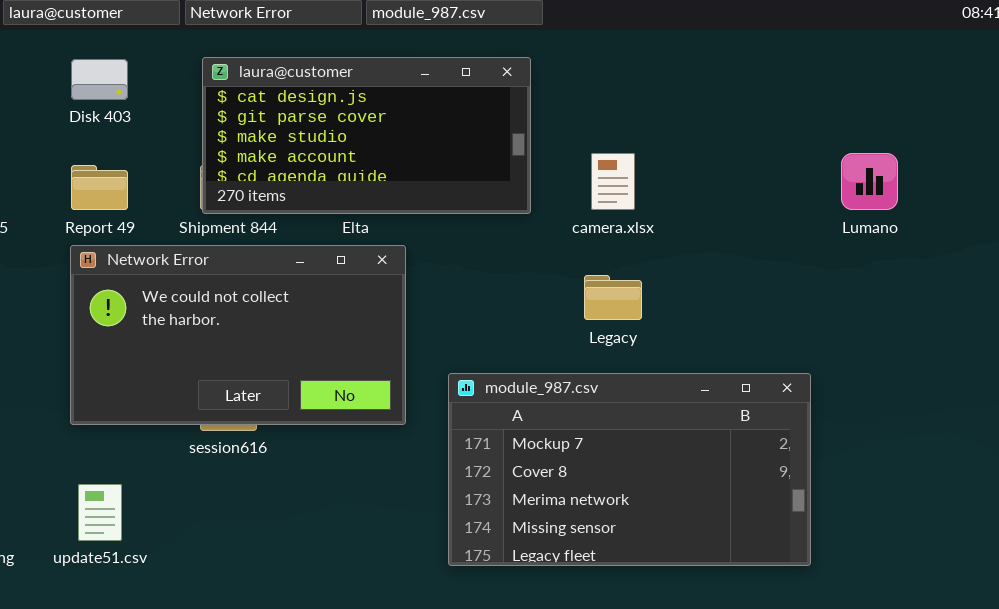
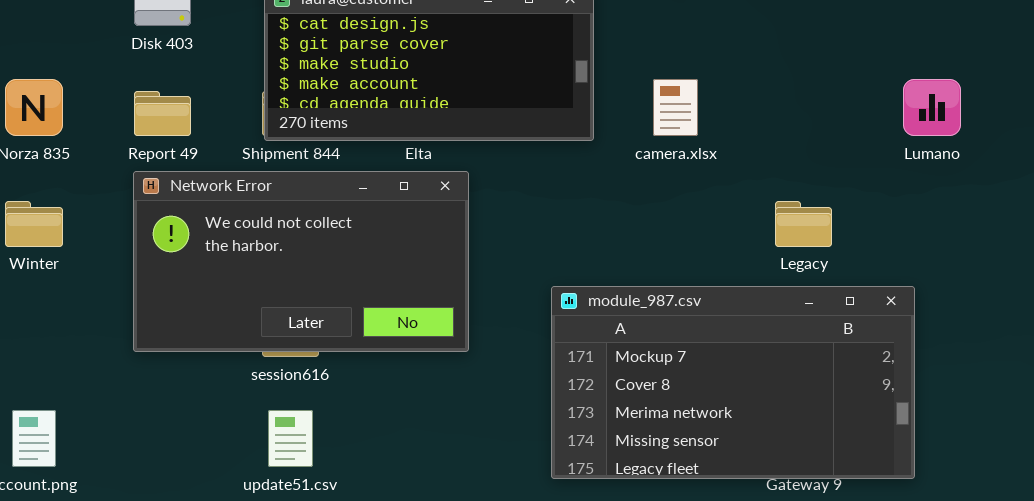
Legacy: [584,275,642,320] -> [775,201,832,247], moved
module_987.csv: [448,373,811,566] -> [551,286,915,479], moved
update51.csv: [78,484,122,541] -> [268,410,313,467], moved

